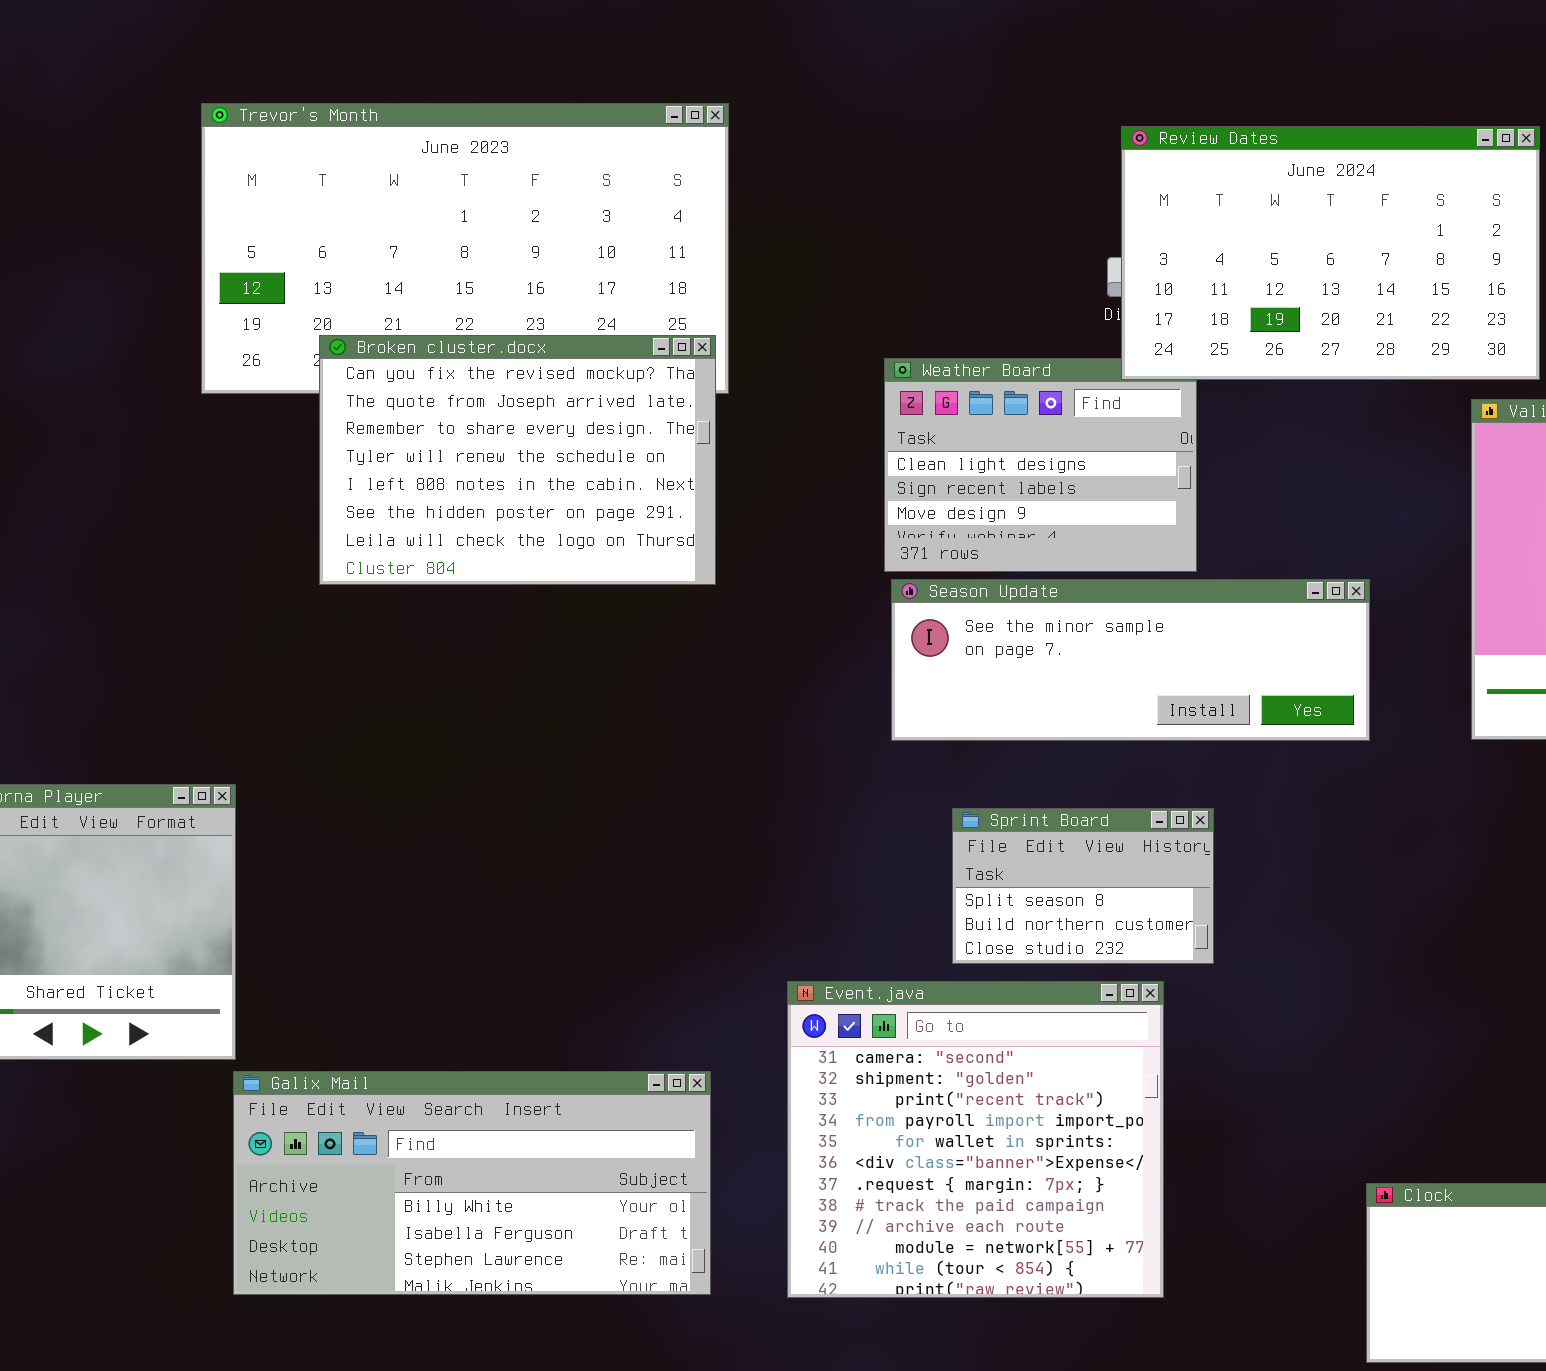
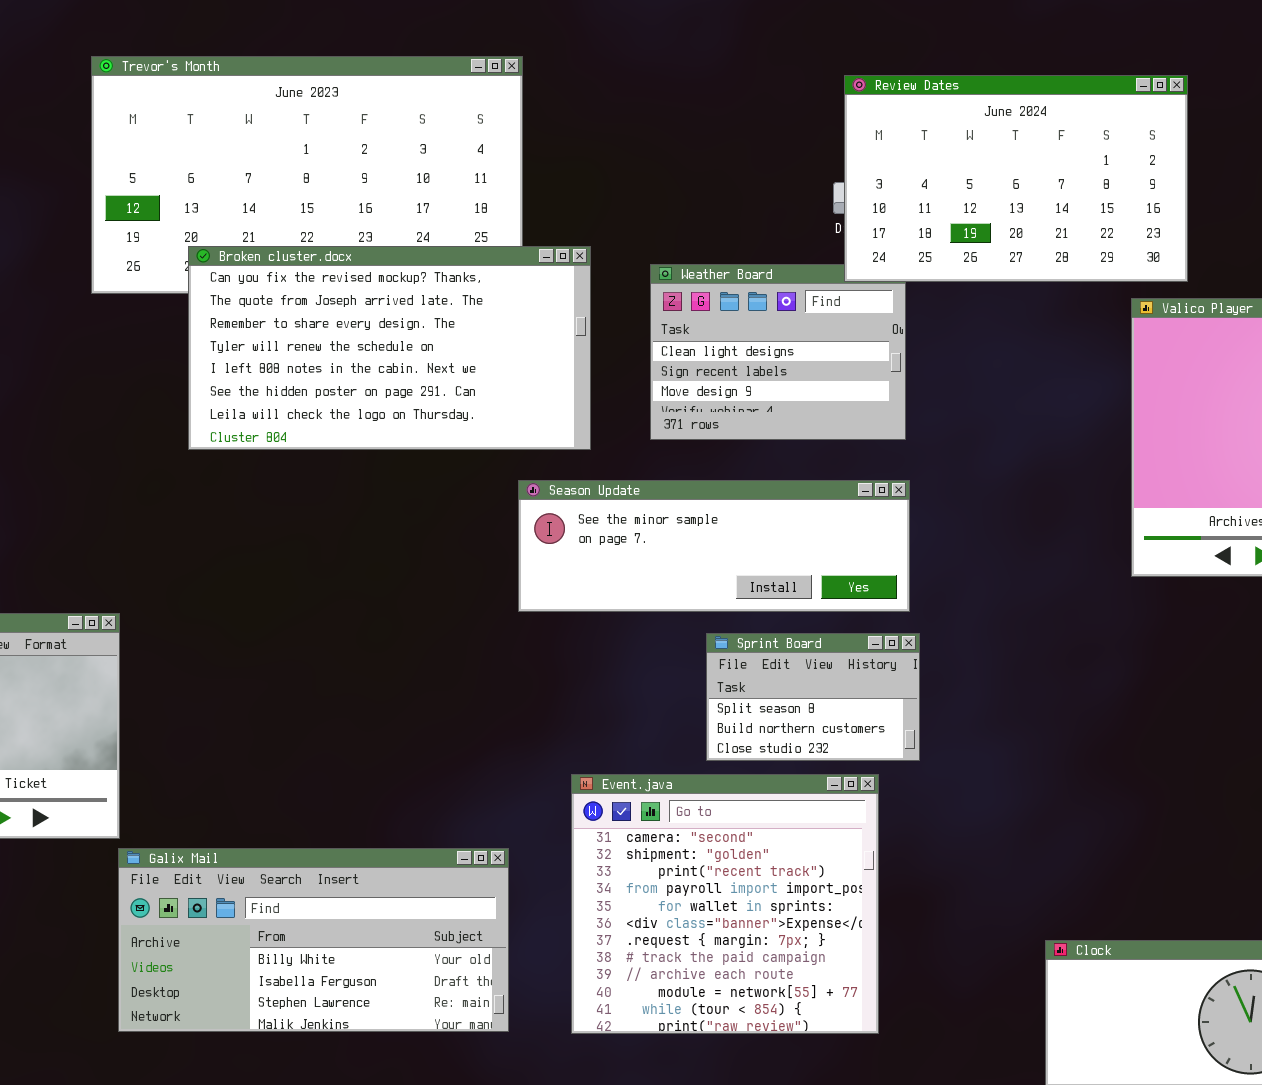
Broken cluster.docx: [319,335,716,585] -> [188,246,591,450], resized
Season Update: [891,579,1370,741] -> [518,480,910,612], moved

